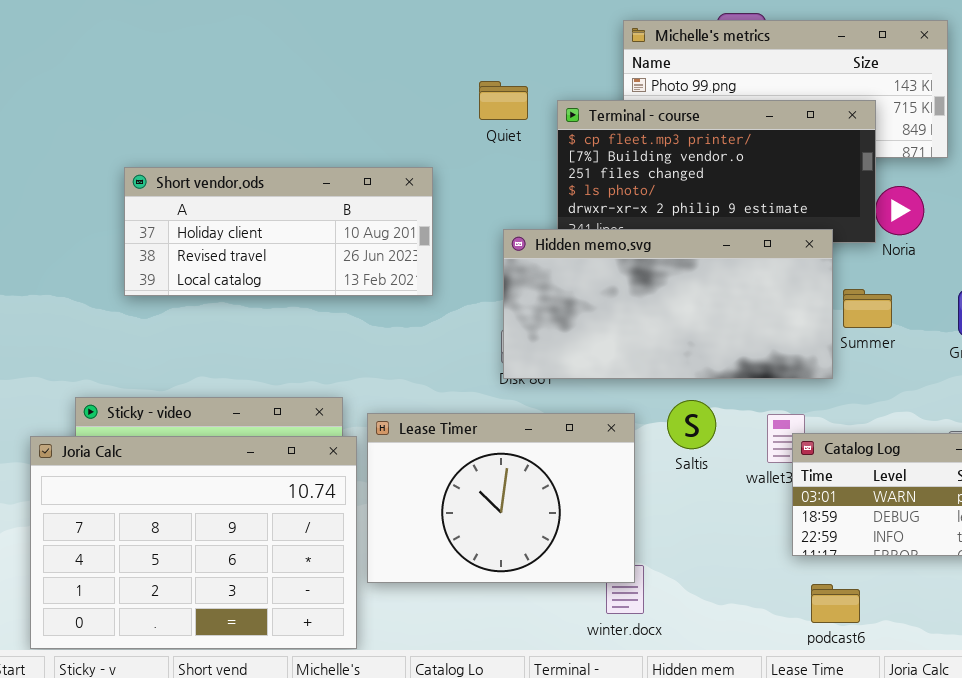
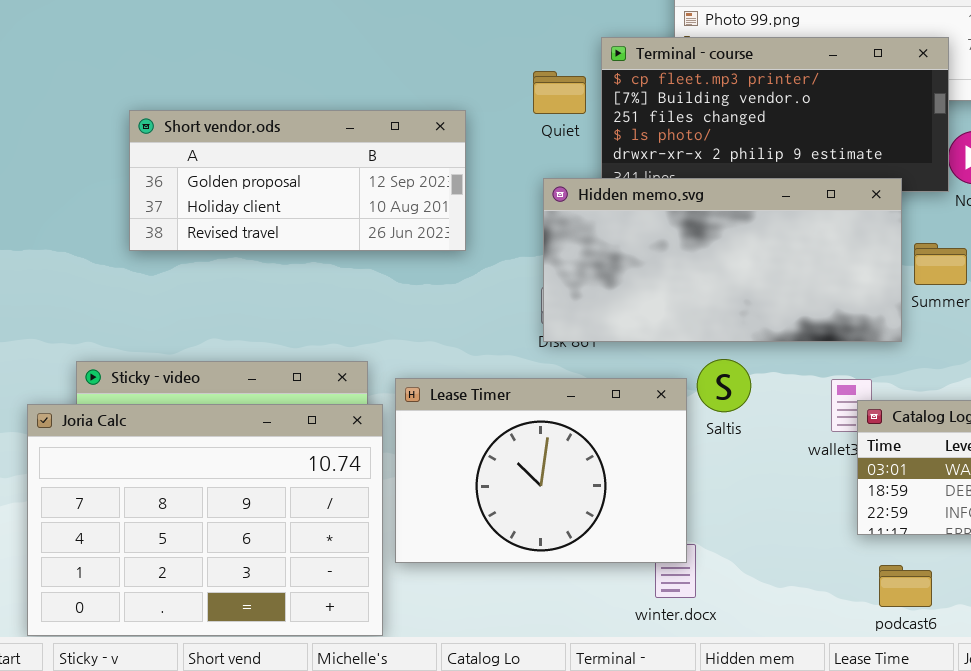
Quiet: [479,81,528,120] -> [533,71,586,114], moved
Short vendor.ods: [124,167,433,296] -> [129,110,466,251], scrolled up 1 row
Saltis: [667,400,716,449] -> [697,359,751,412], moved

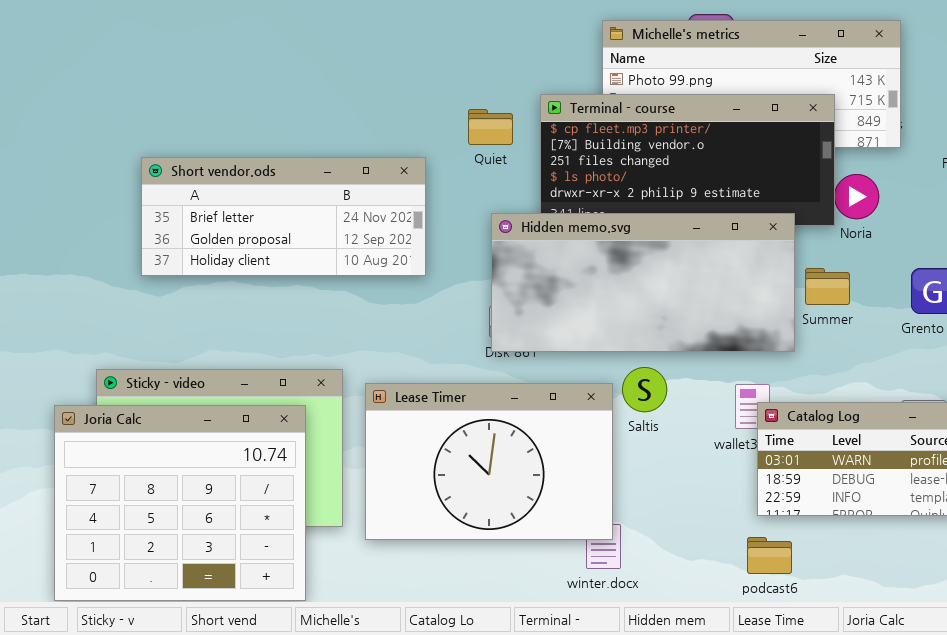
Quiet: [533,71,586,114] -> [468,109,513,145], moved
Short vendor.ods: [129,110,466,251] -> [141,157,426,276], scrolled up 1 row
Joria Calc: [27,404,383,636] -> [54,405,306,601], resized
podcast6: [879,565,932,607] -> [747,537,792,574], moved

